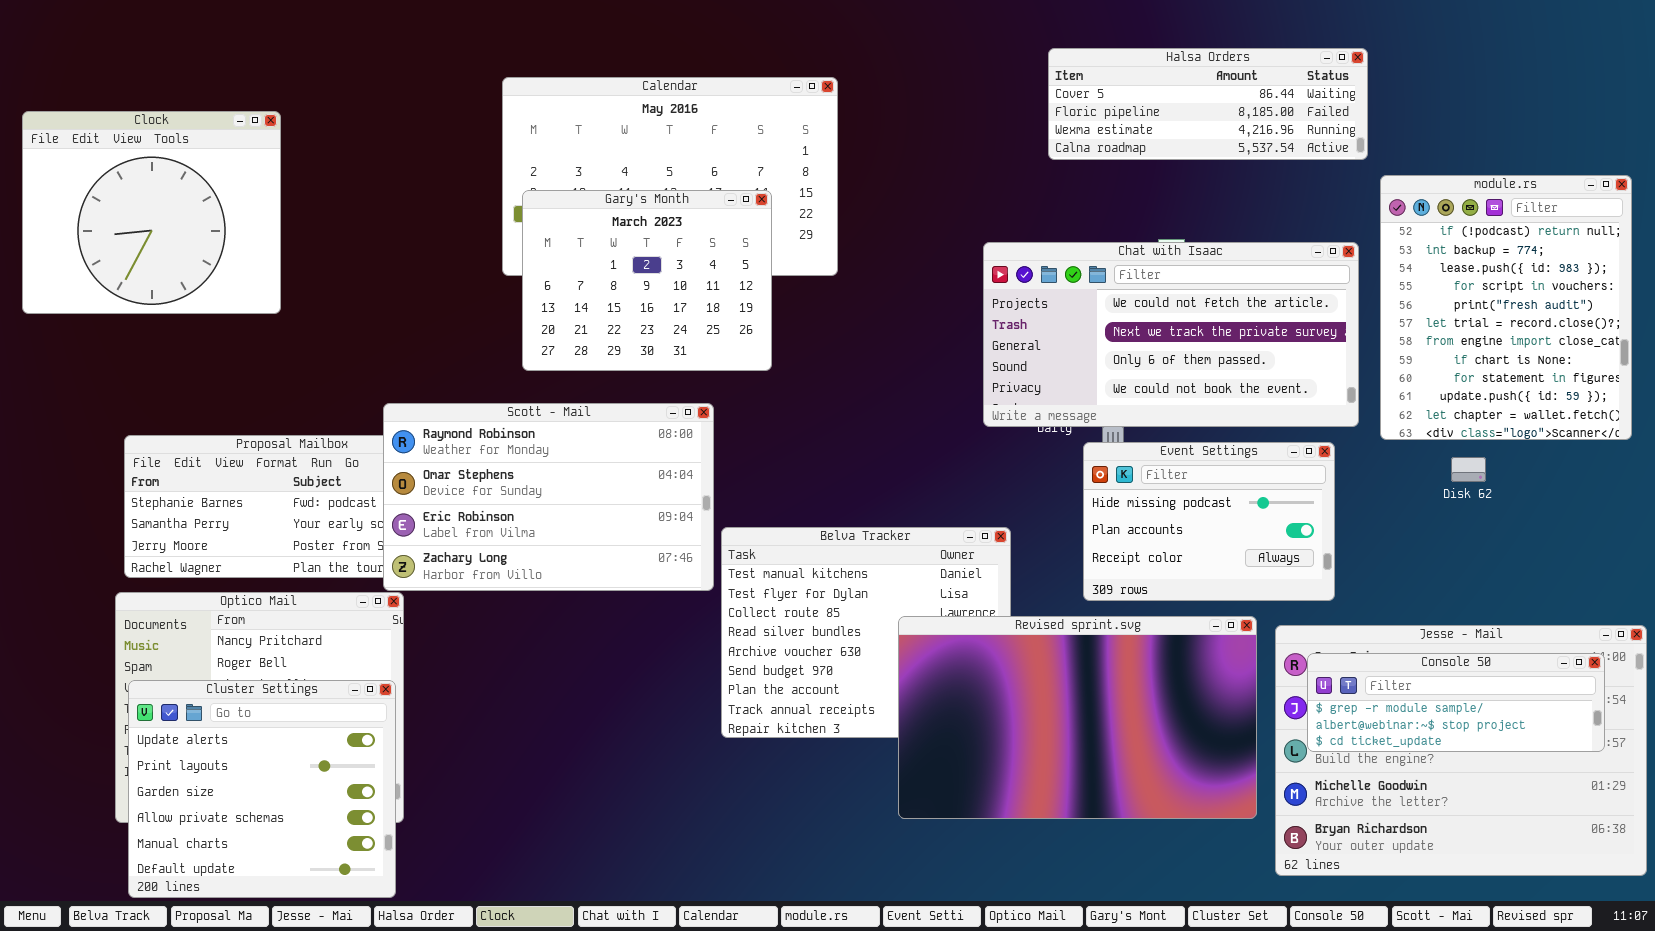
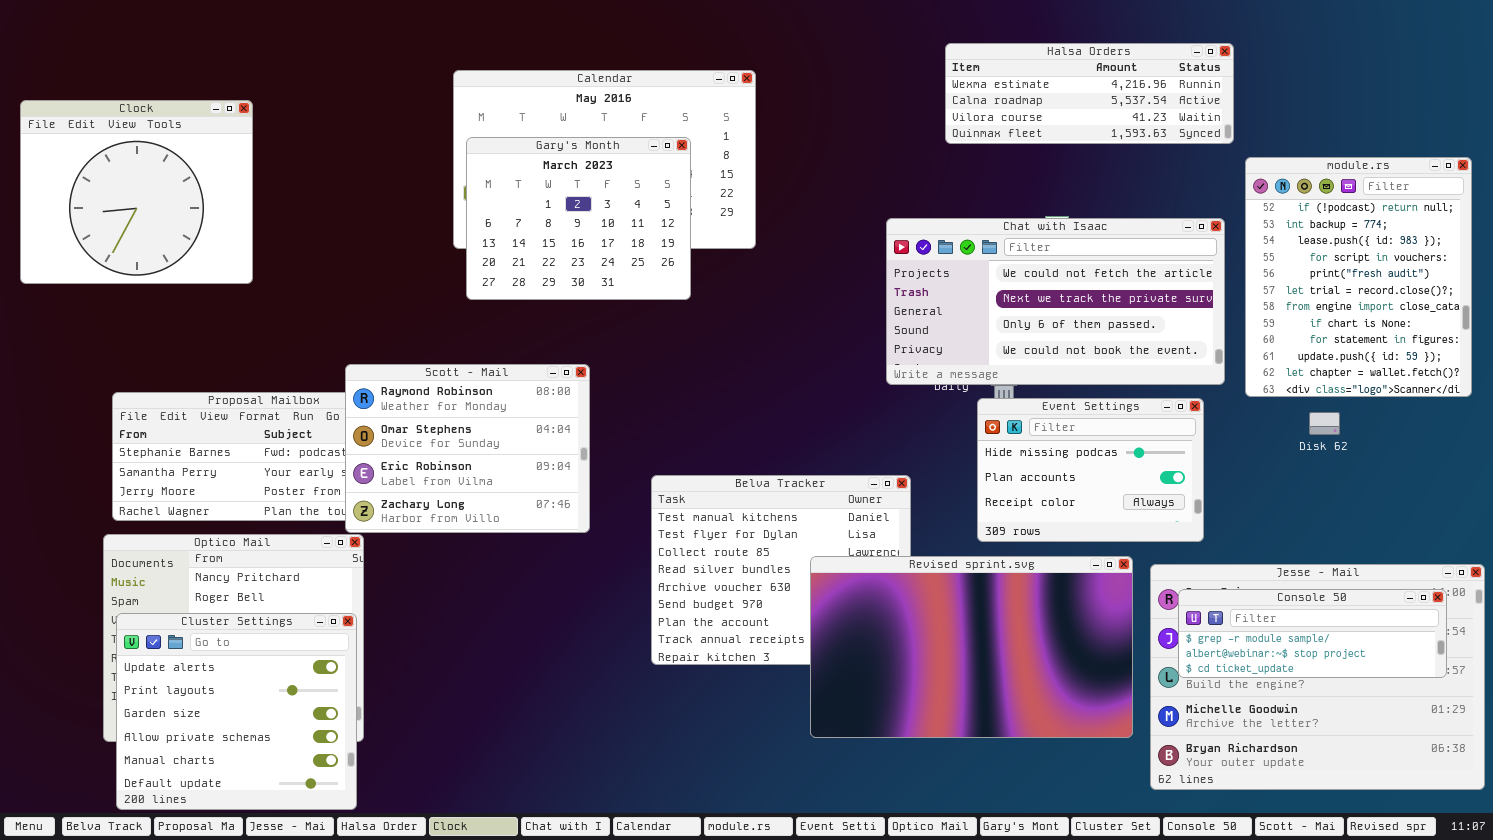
Halsa Orders: [1048,48,1368,160] -> [945,43,1234,144], scrolled down 2 rows
Gary's Month: [522,190,772,371] -> [466,137,691,300], moved
Scott - Mail: [383,403,714,591] -> [345,364,590,533], resized

